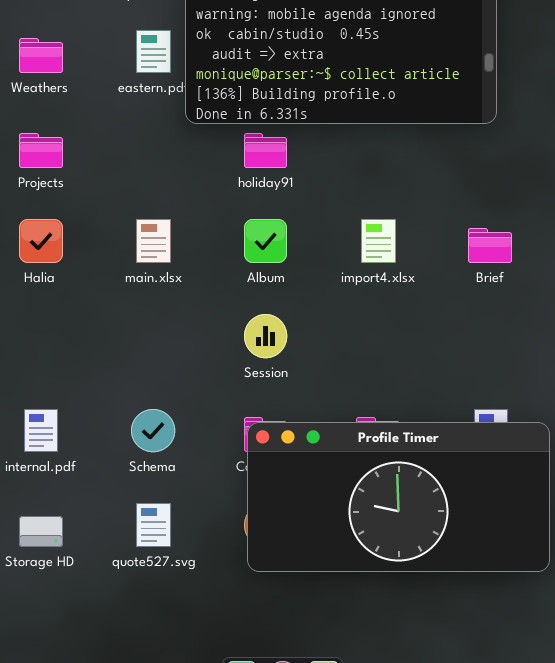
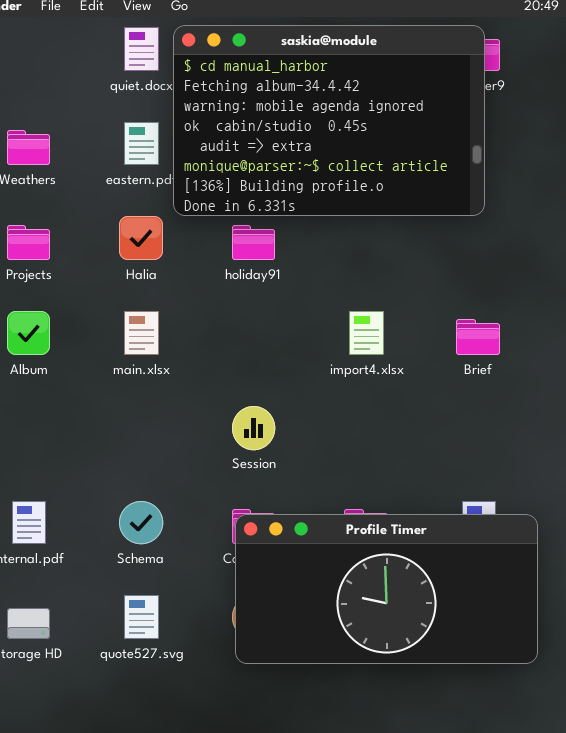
Halia: [19,219,63,263] -> [119,216,163,260], moved
Album: [244,219,287,263] -> [7,311,50,355], moved

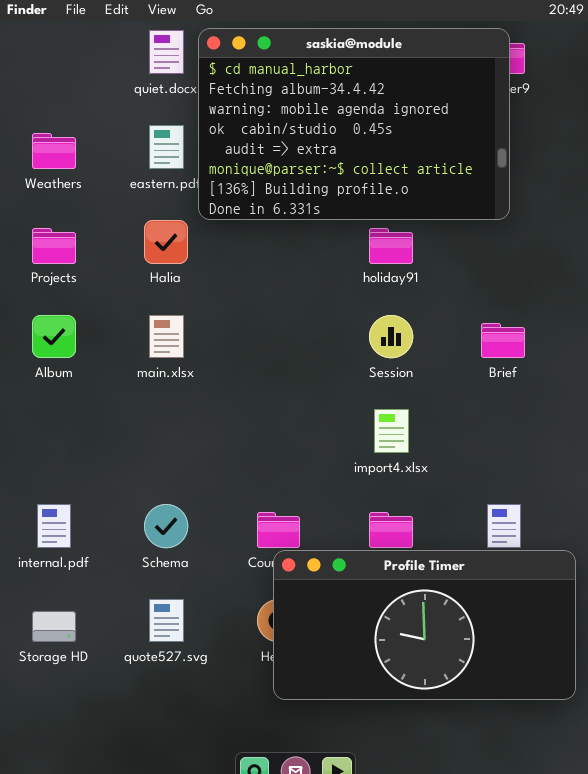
holiday91: [232,225,275,260] -> [369,228,413,264], moved
import4.xlsx: [349,311,384,355] -> [374,409,409,453], moved
Session: [232,406,275,450] -> [369,315,413,358], moved
Profile Timer: [235,514,538,664] -> [273,550,576,700], moved

